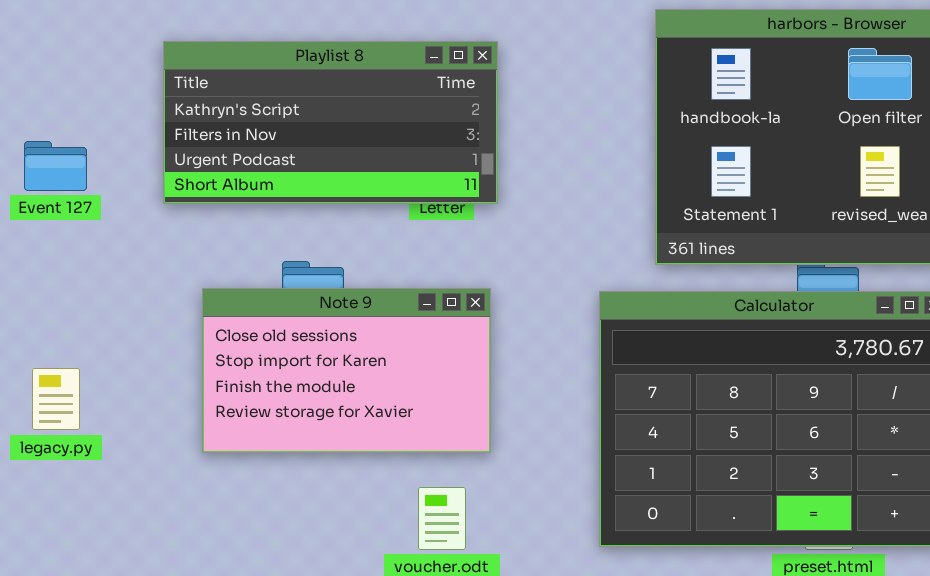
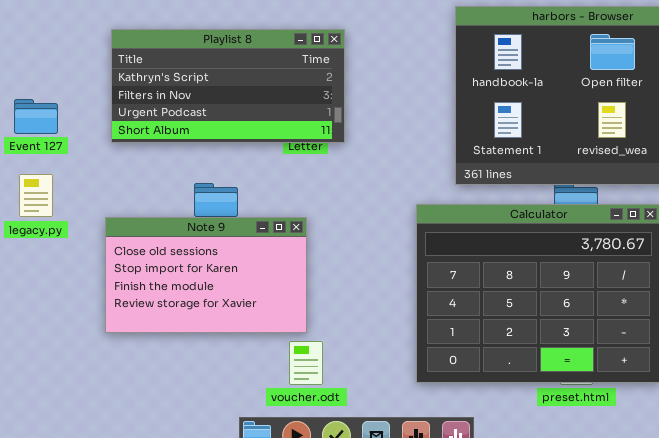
Note 9: [202,288,491,453] -> [105,217,307,333], moved
legacy.py: [32,368,80,430] -> [19,174,53,217], moved

